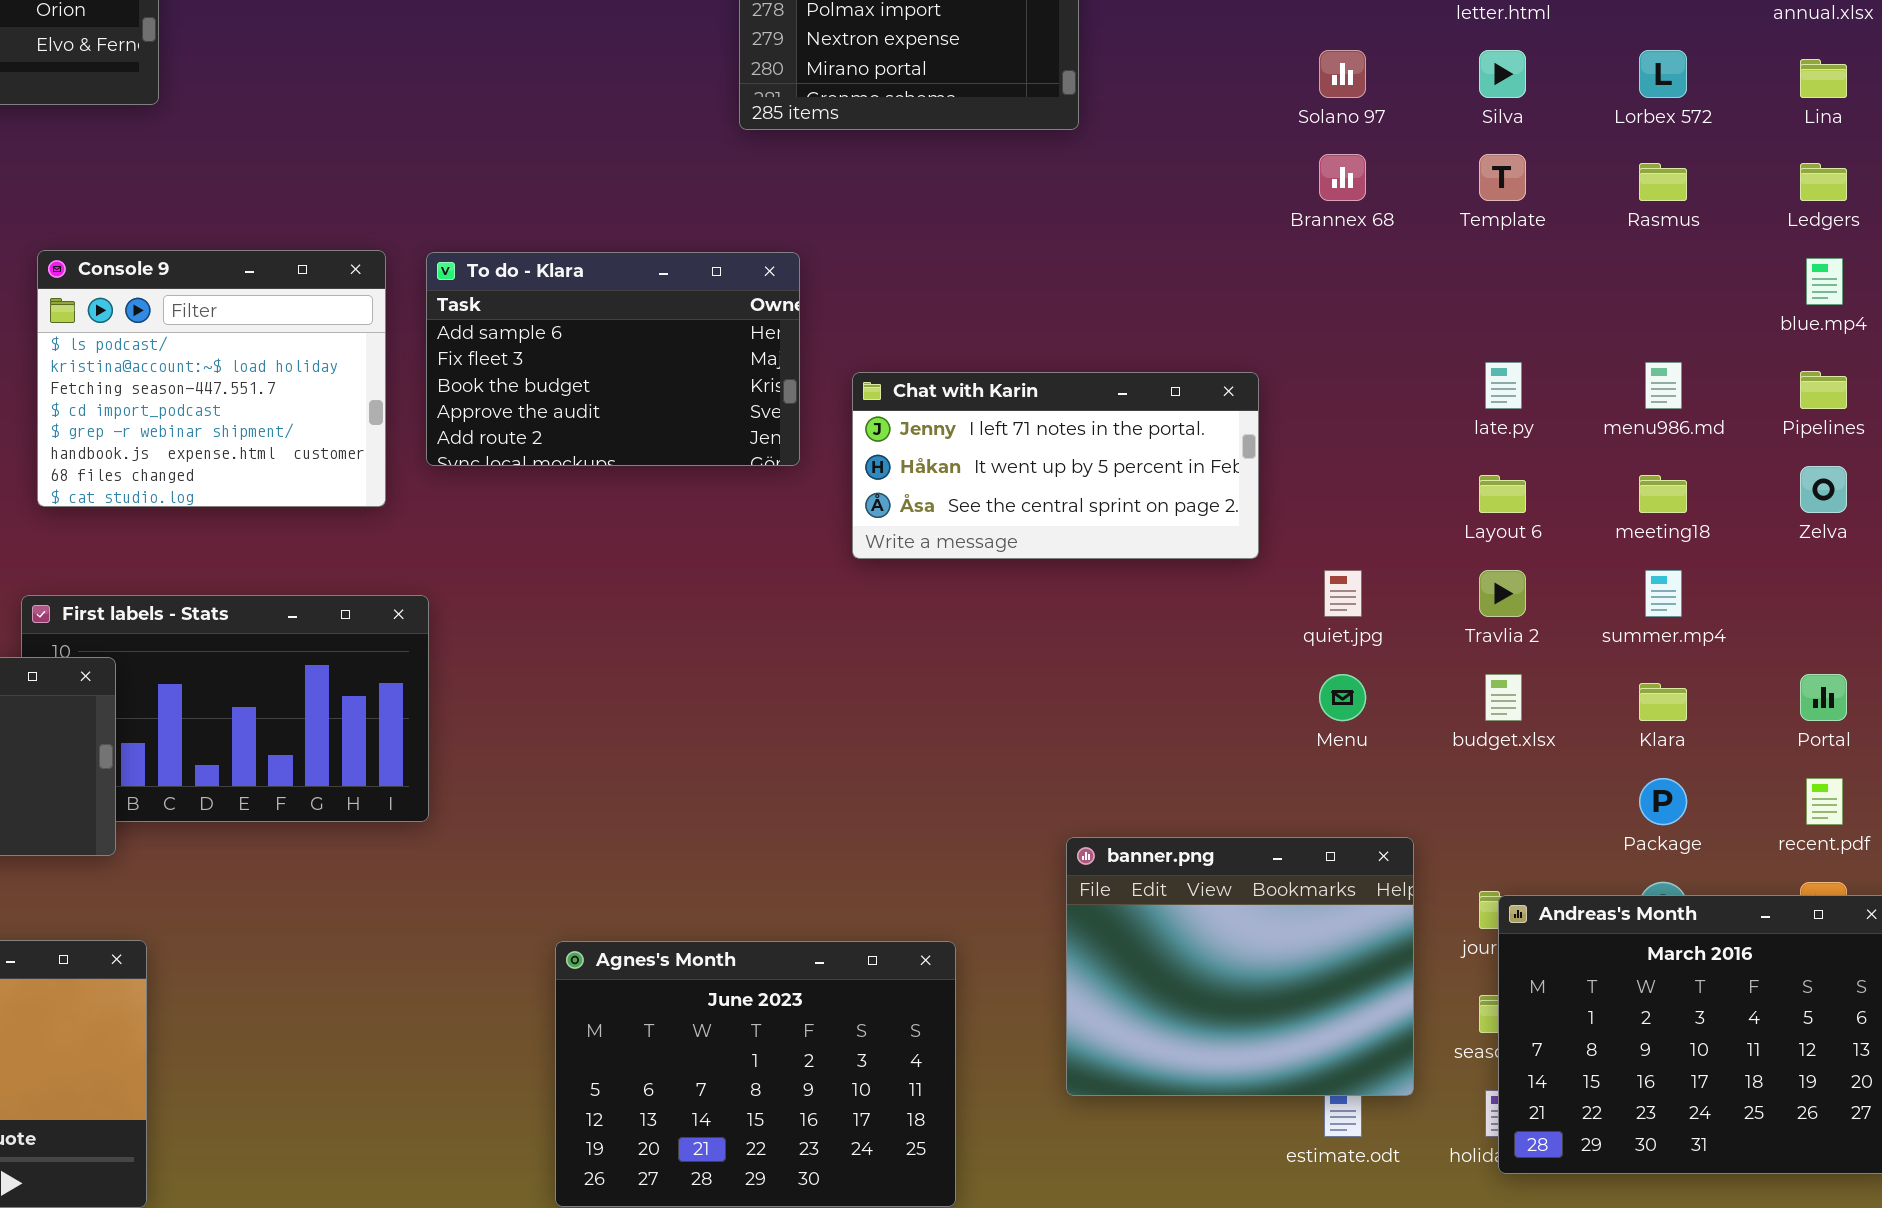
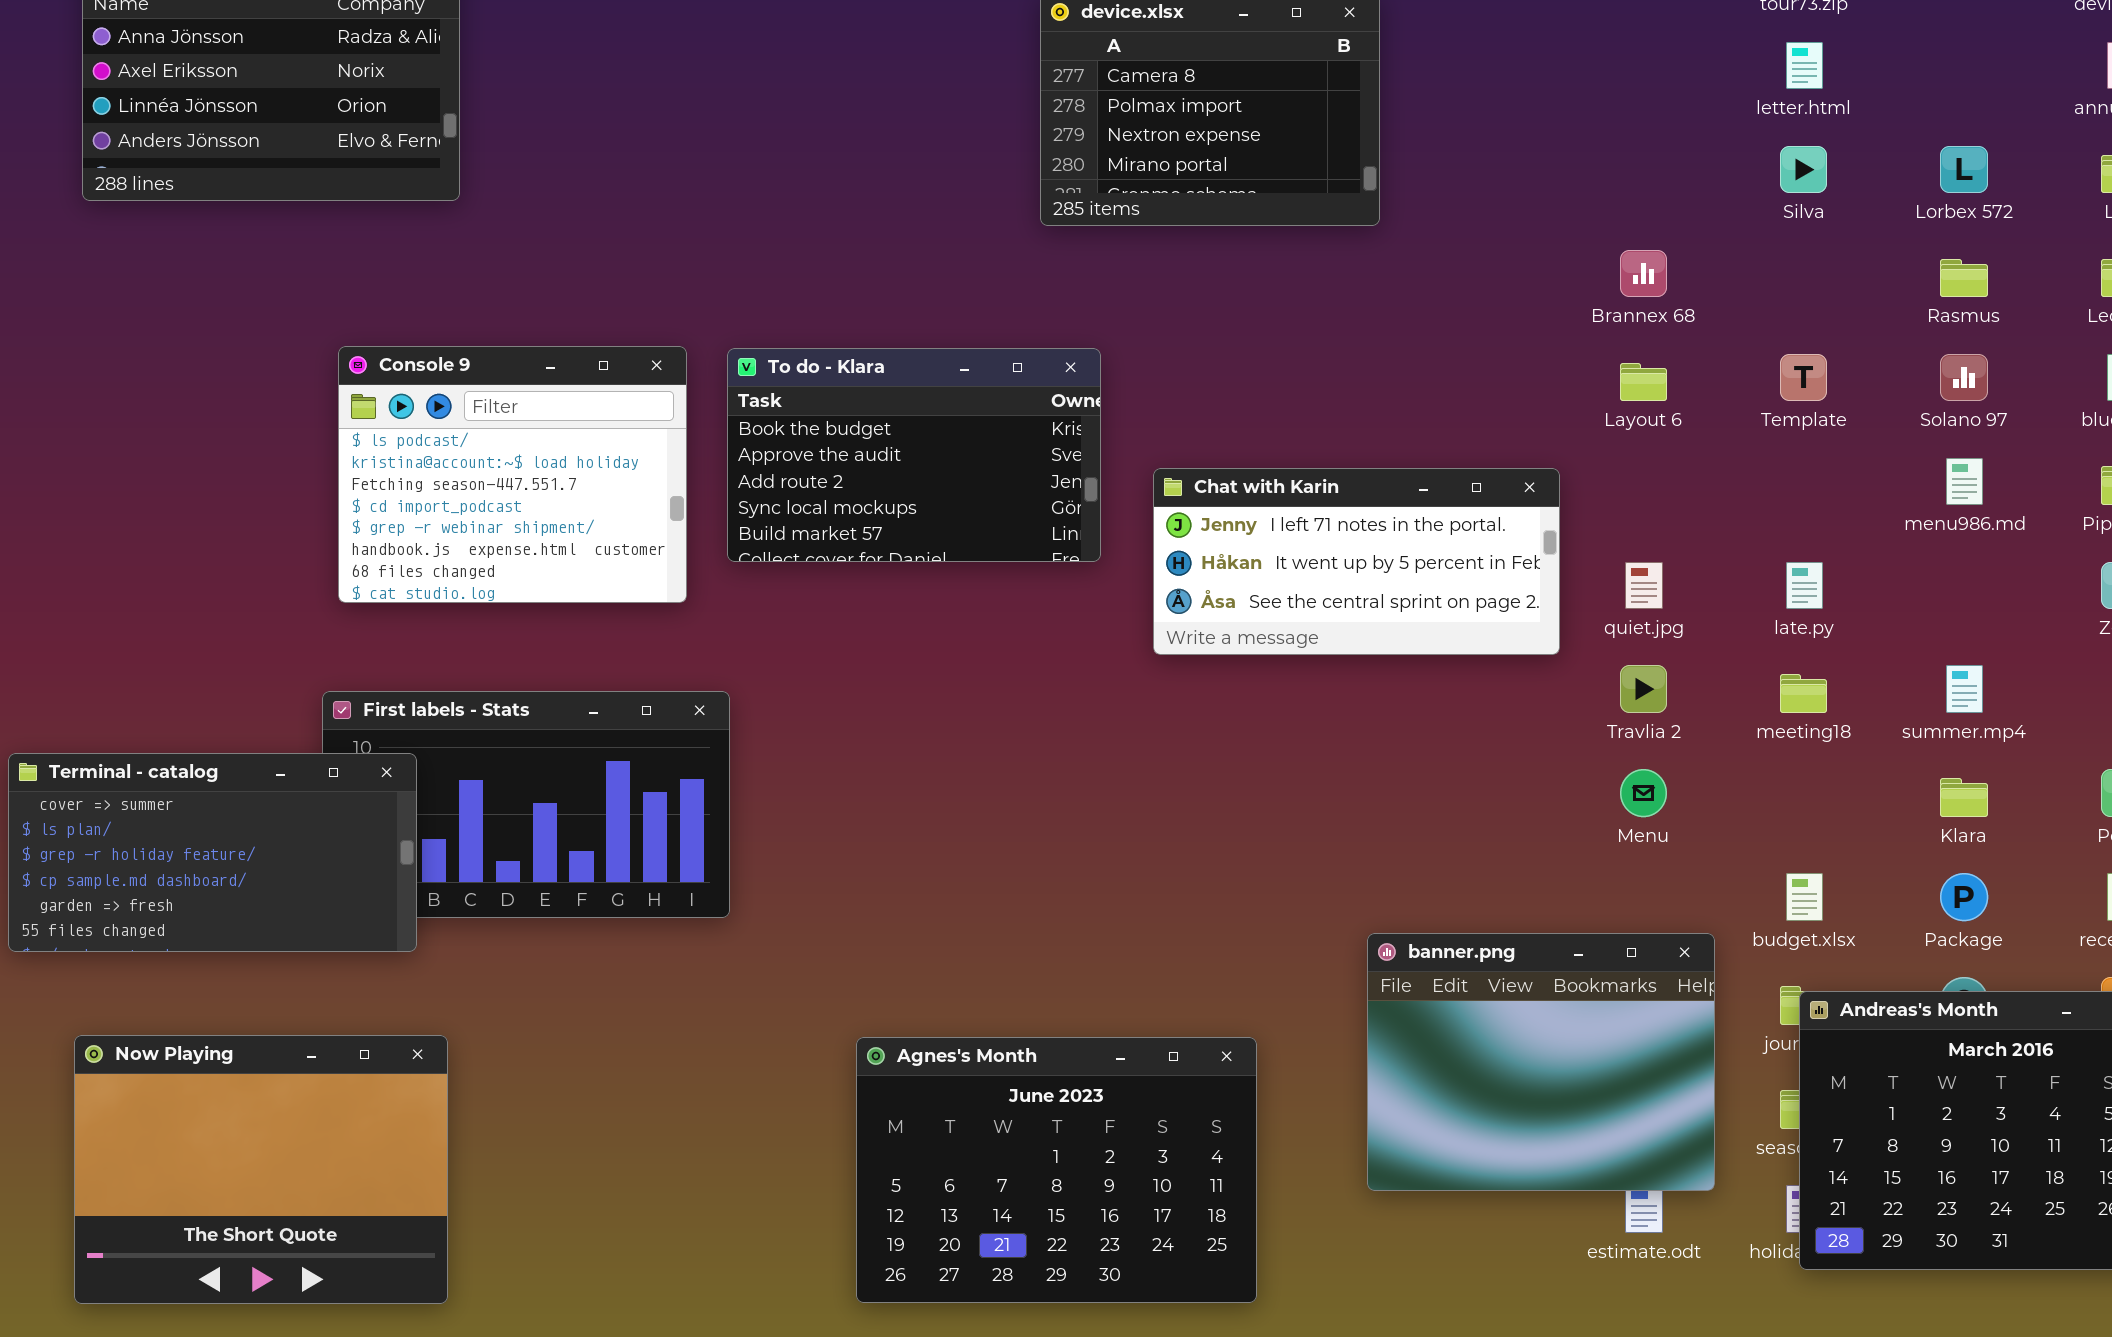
Solano 97: [1319,50,1366,98] -> [1940,354,1988,401], moved
Template: [1479,154,1526,201] -> [1780,354,1827,401], moved
To do - Klara: [426,252,800,466] -> [727,348,1101,562], scrolled down 2 rows
late.py: [1485,362,1522,409] -> [1786,562,1823,609], moved
Layout 6: [1479,475,1526,513] -> [1620,363,1667,401], moved
meeting18: [1639,475,1687,513] -> [1780,674,1827,713], moved
quiet.jpg: [1324,570,1362,617] -> [1625,562,1663,609], moved
Travlia 2: [1479,570,1526,617] -> [1620,665,1667,713], moved
budget.xlsx: [1485,674,1522,721] -> [1786,873,1823,921], moved

